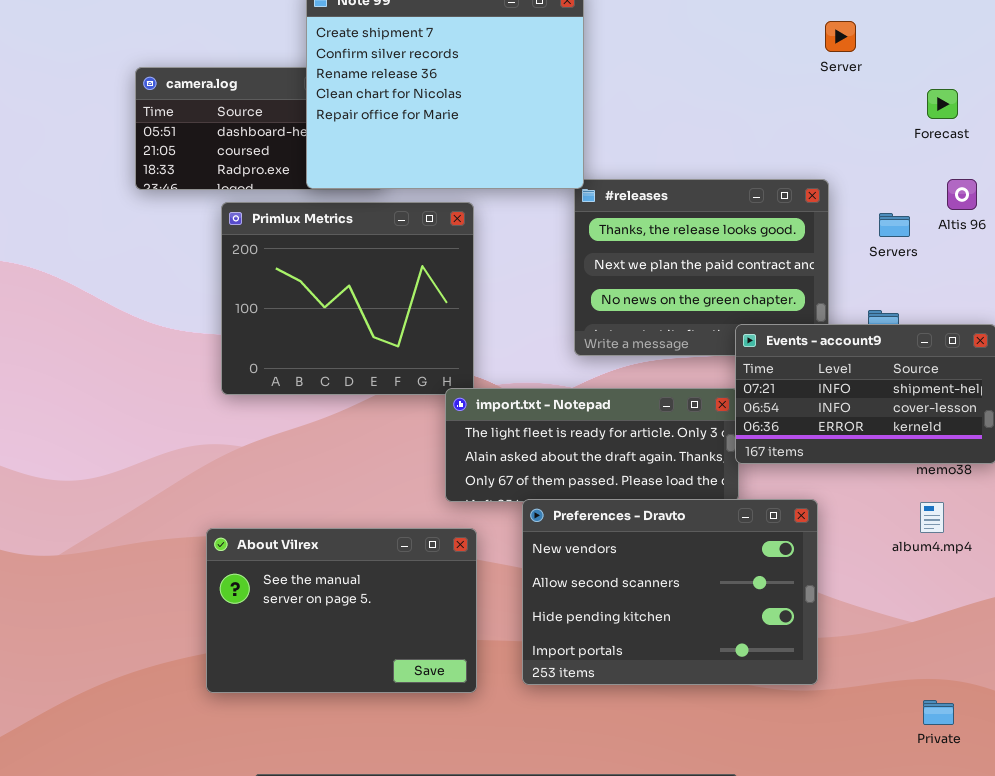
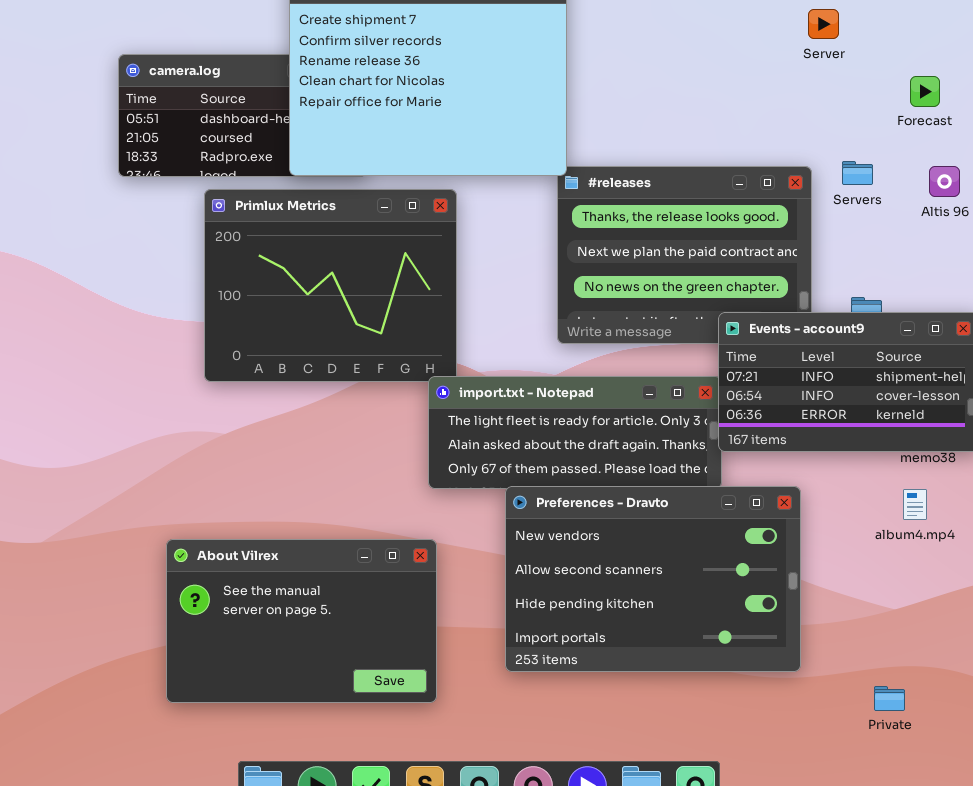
Servers: [879,213,910,237] -> [842,161,873,185], moved
About Vilrex: [206,528,477,693] -> [166,539,437,703], moved
Private: [923,700,954,725] -> [874,686,905,711], moved

